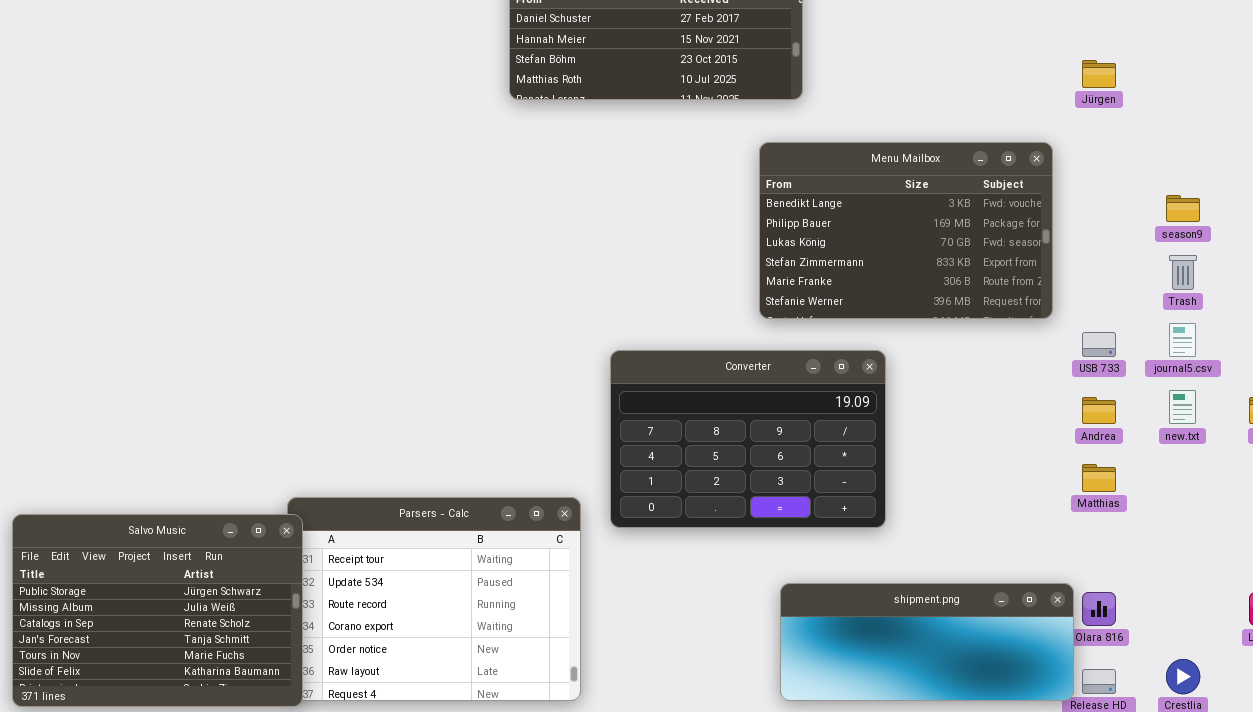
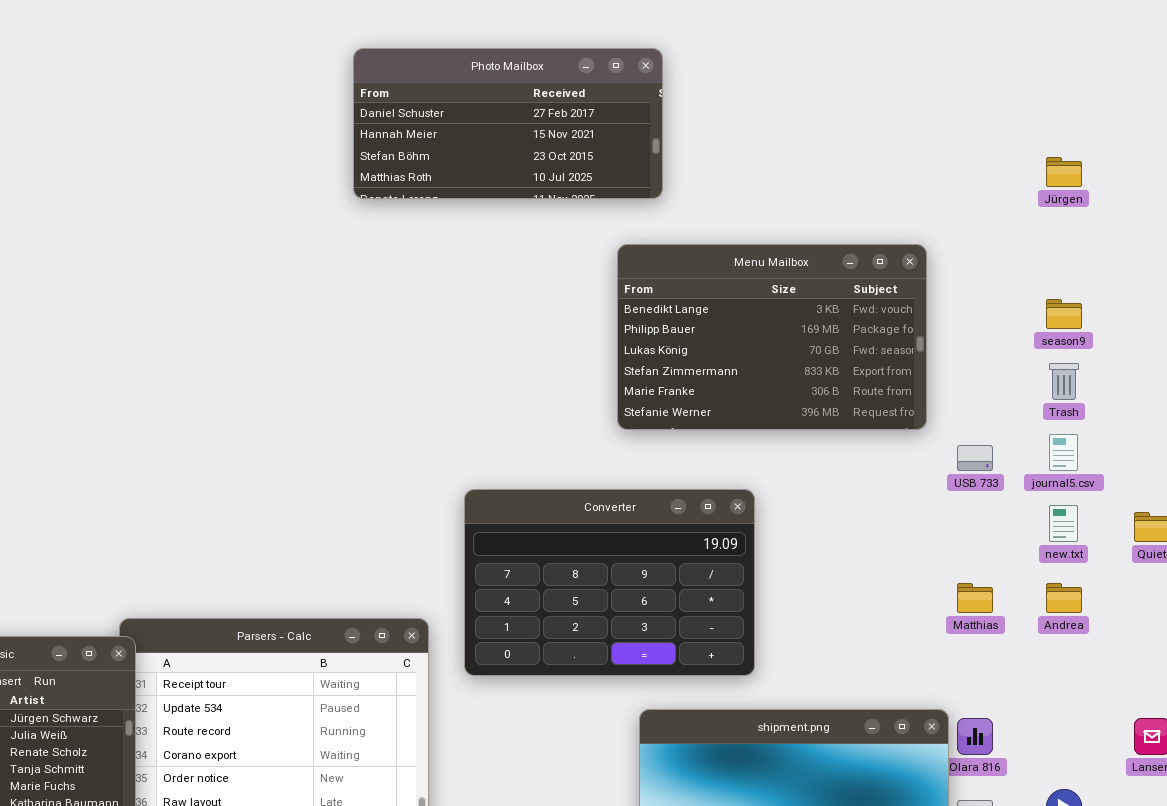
Jürgen: [1082,60,1116,88] -> [1046,157,1082,187], moved
Converter: [610,350,886,528] -> [464,489,755,676], moved
Andrea: [1082,397,1116,424] -> [1046,583,1082,613], moved

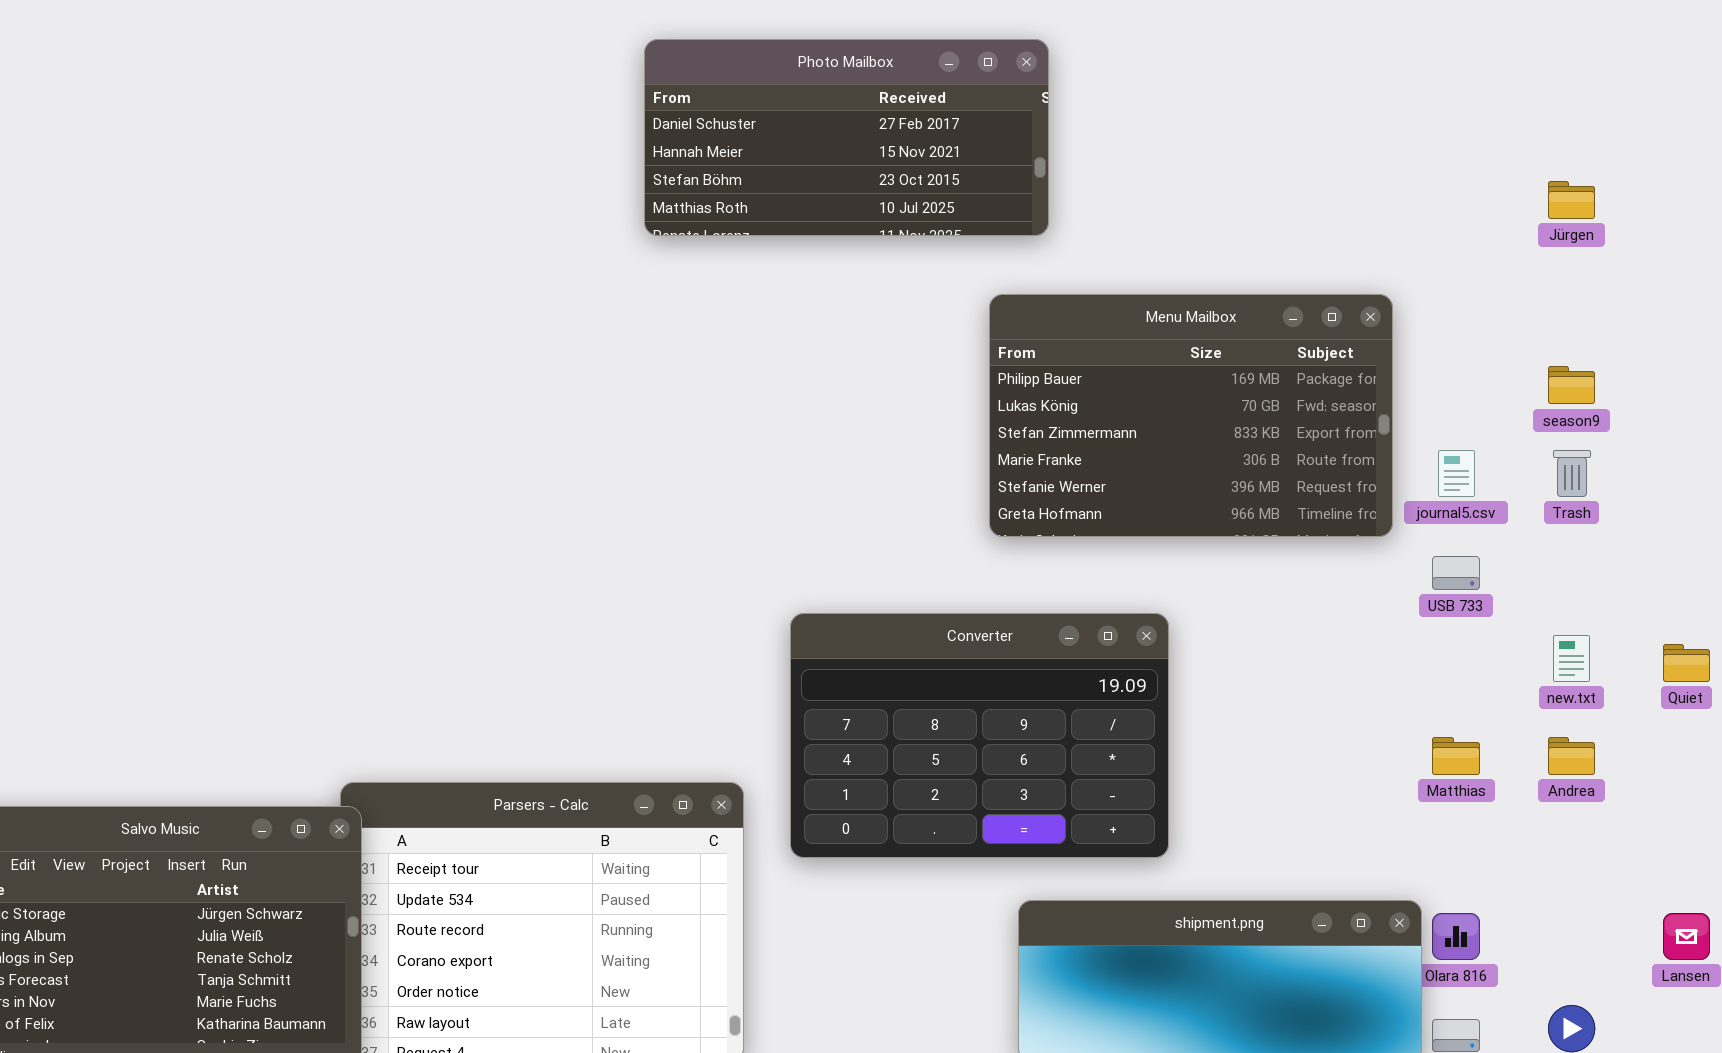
Menu Mailbox: [617,244,927,430] -> [989,294,1393,537], scrolled down 1 row
journal5.csv: [1049,434,1078,471] -> [1438,450,1475,497], moved

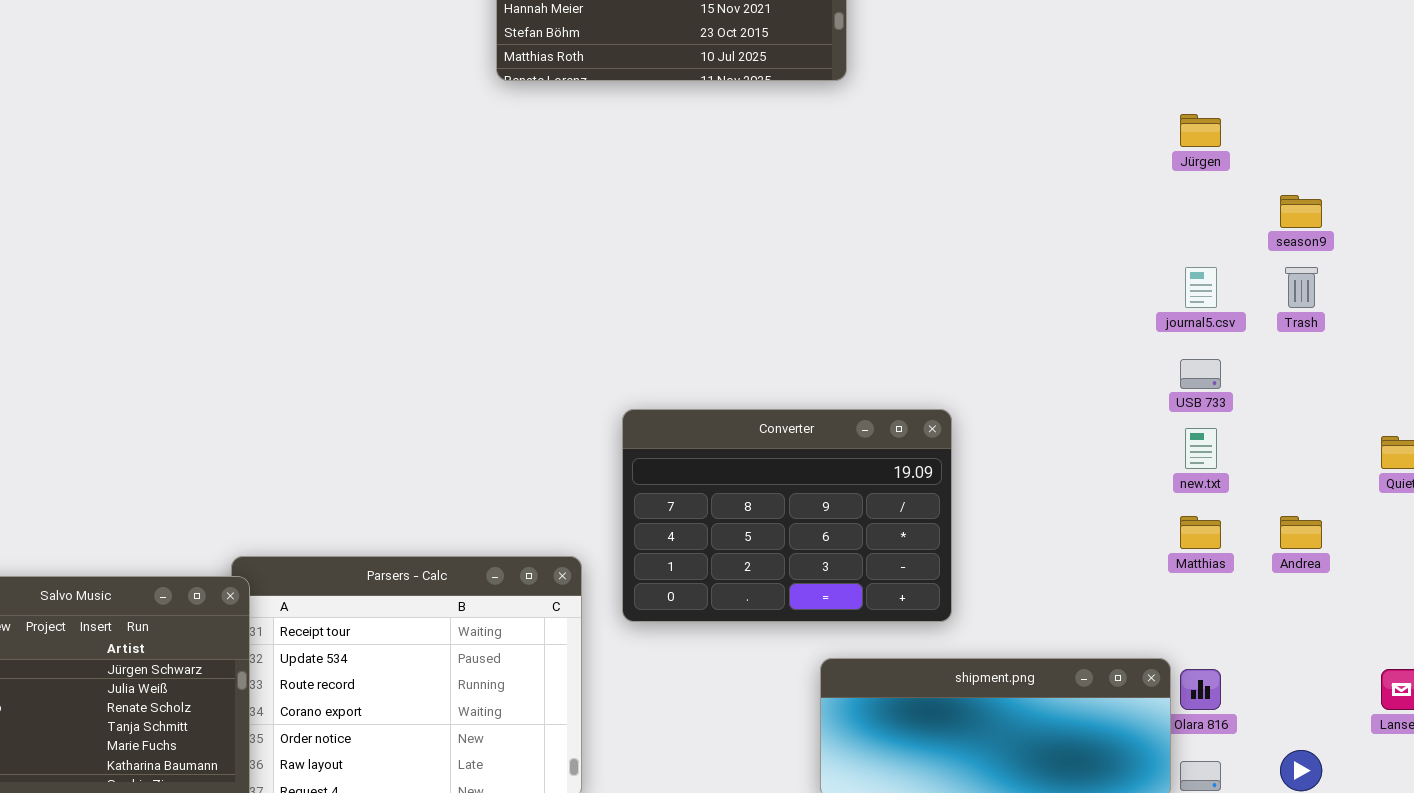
Jürgen: [1548,181,1595,219] -> [1180,114,1221,147], moved
Menu Mailbox: [989,294,1393,537] -> none, closed
new.txt: [1553,635,1590,682] -> [1185,428,1217,469], moved

